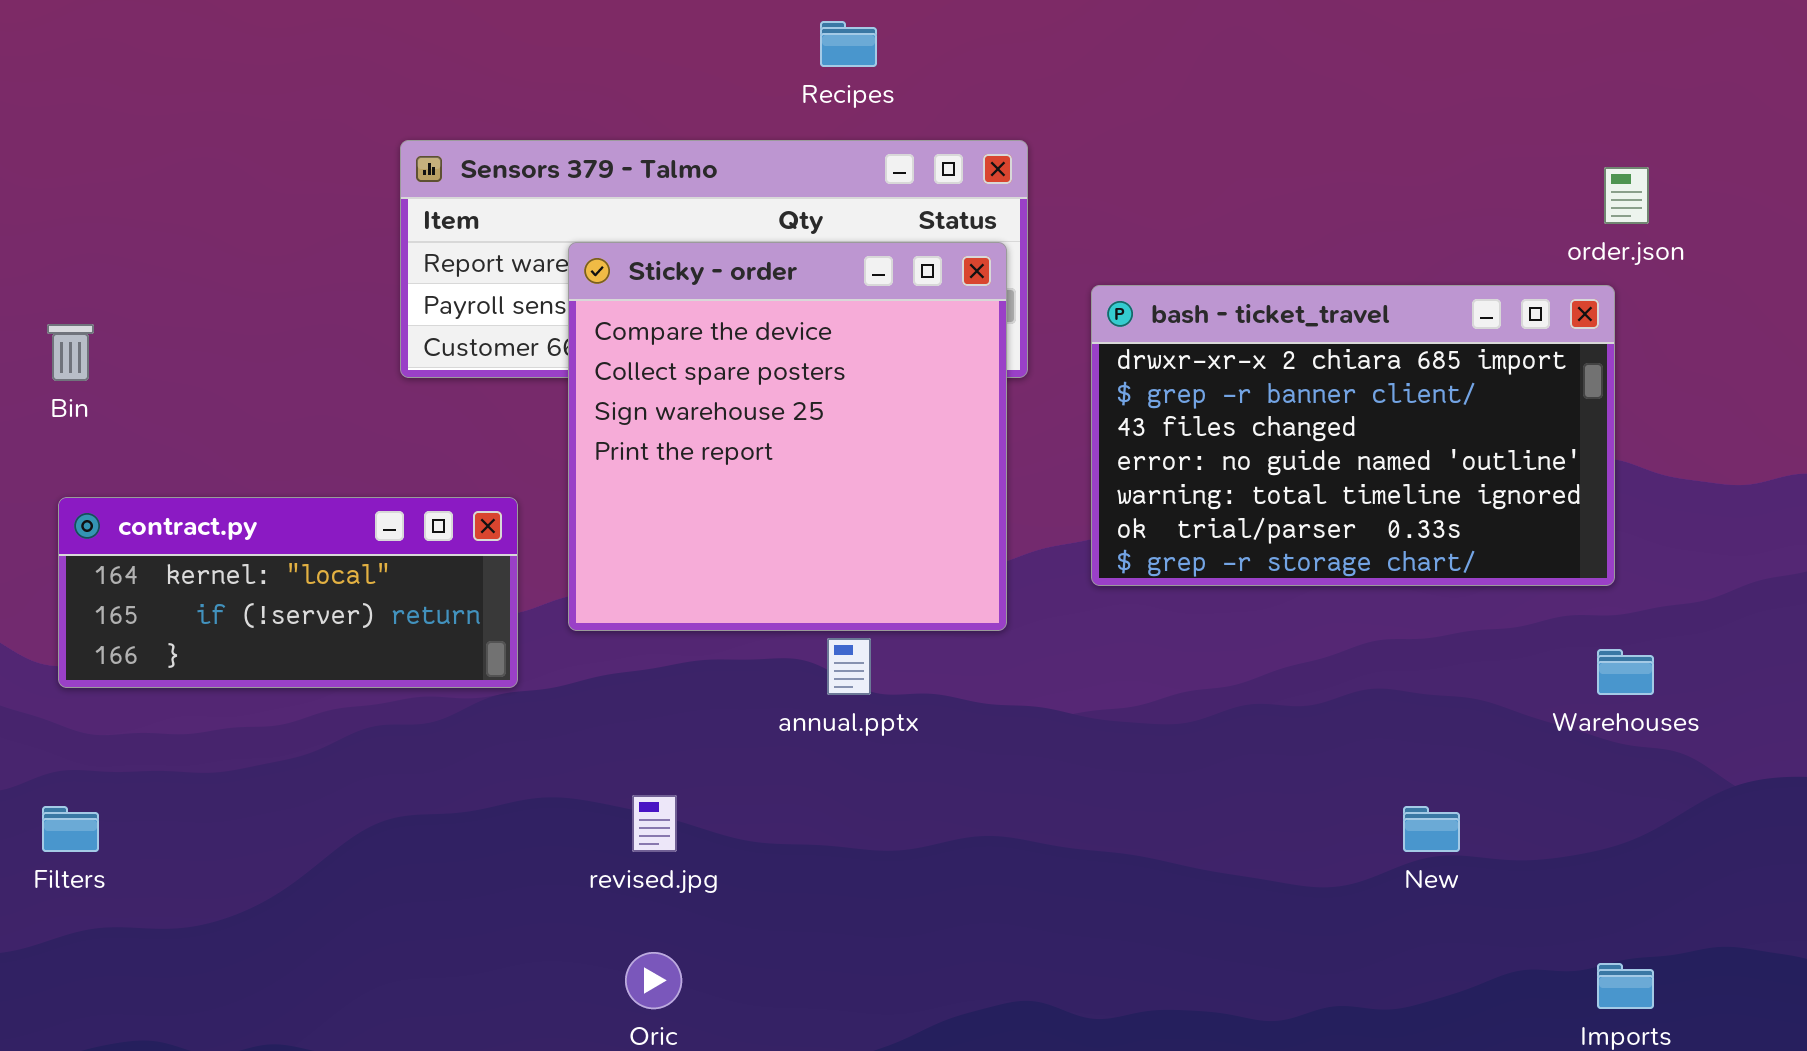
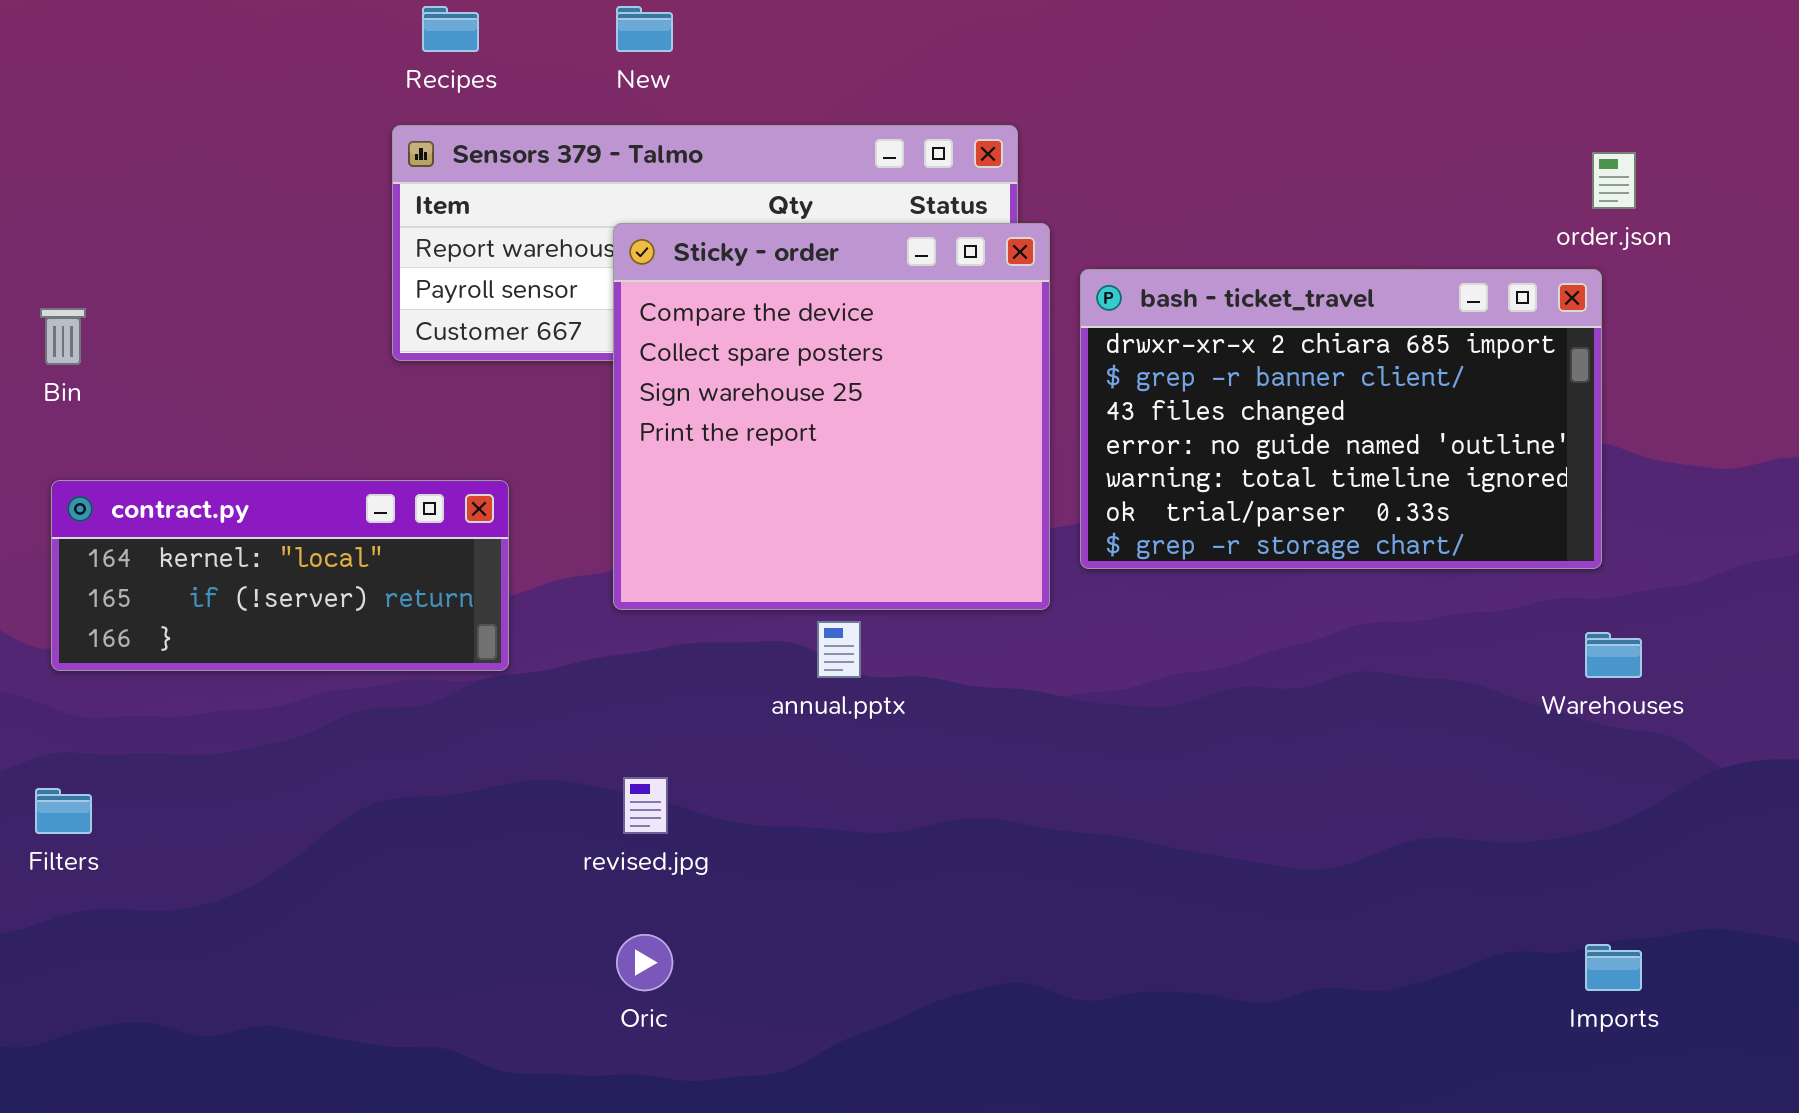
Recipes: [820,21,877,67] -> [422,6,479,52], moved
Sticky - order: [568,242,1007,631] -> [613,223,1050,610], moved
New: [1403,806,1460,852] -> [616,6,673,52], moved

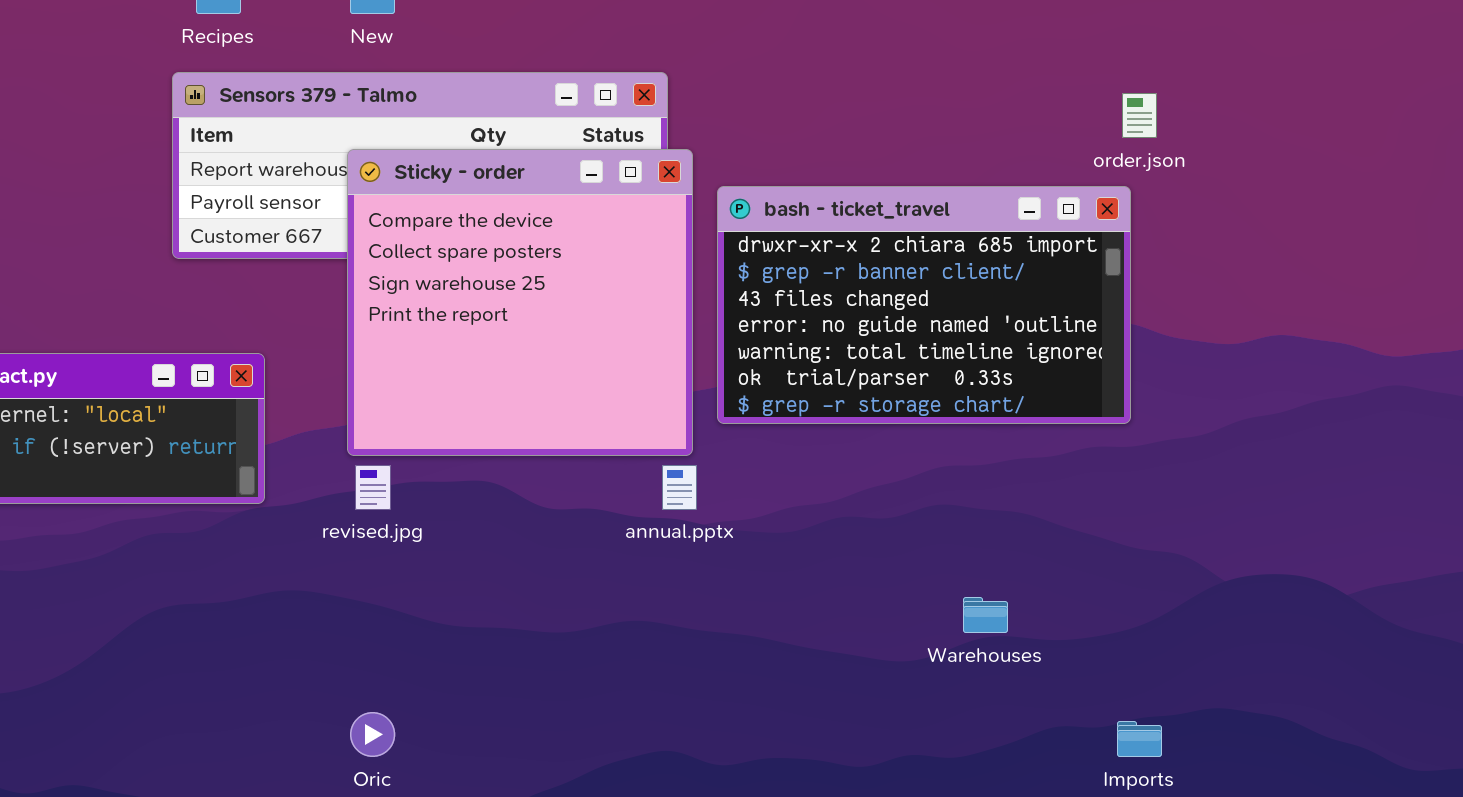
annual.pptx: [817,621,861,678] -> [662,465,697,510], moved
Warehouses: [1585,632,1642,678] -> [963,597,1008,633], moved
revised.jpg: [623,777,668,834] -> [355,465,391,510], moved

